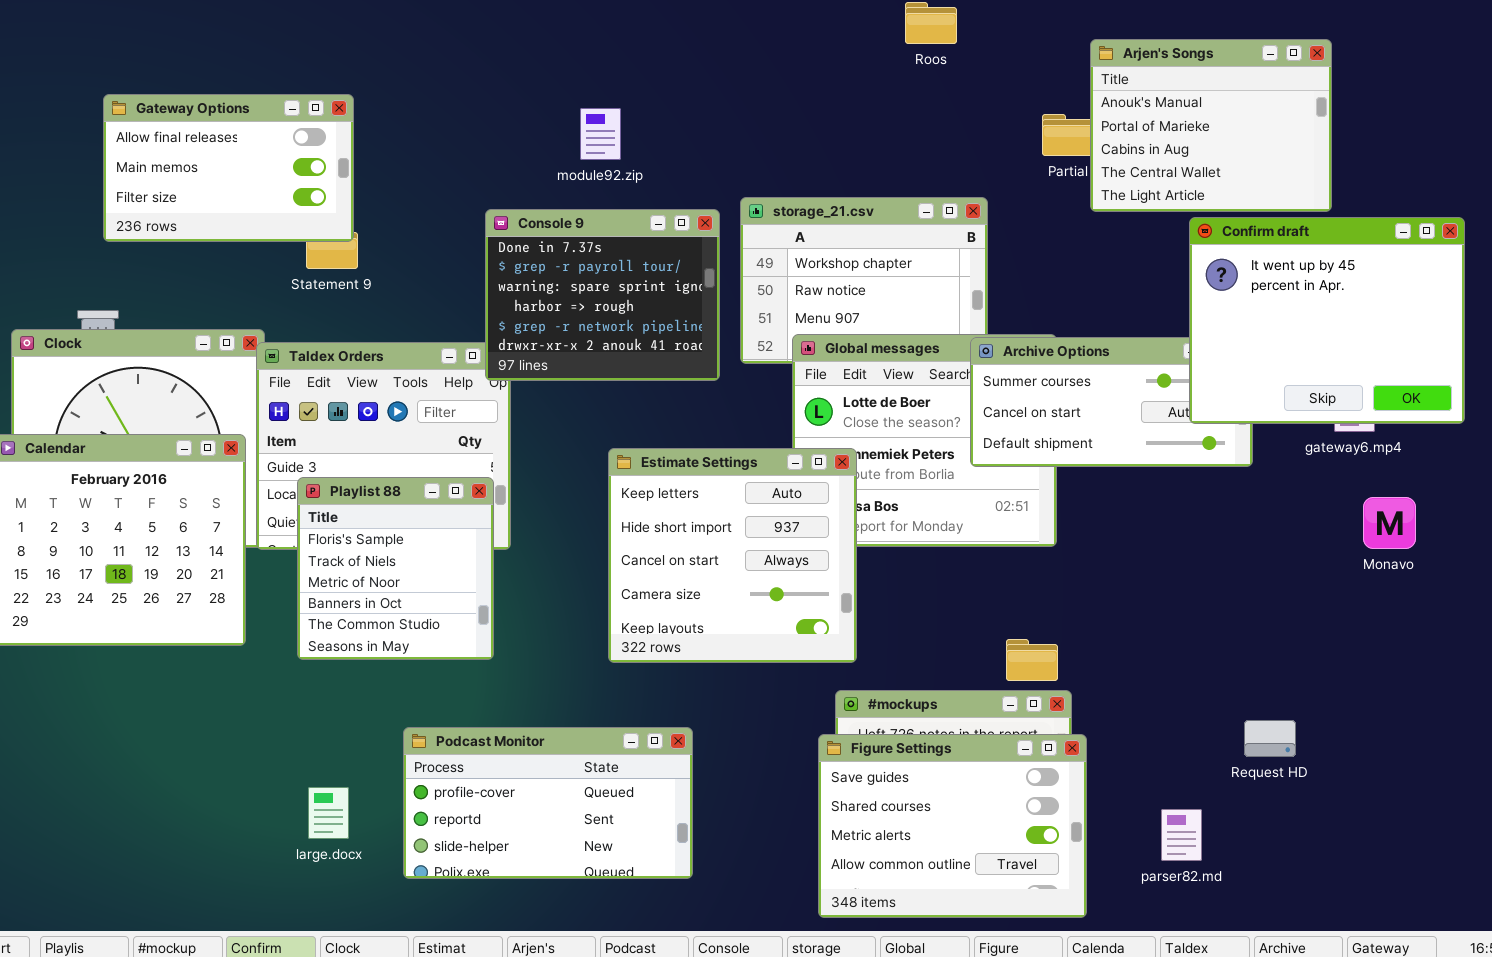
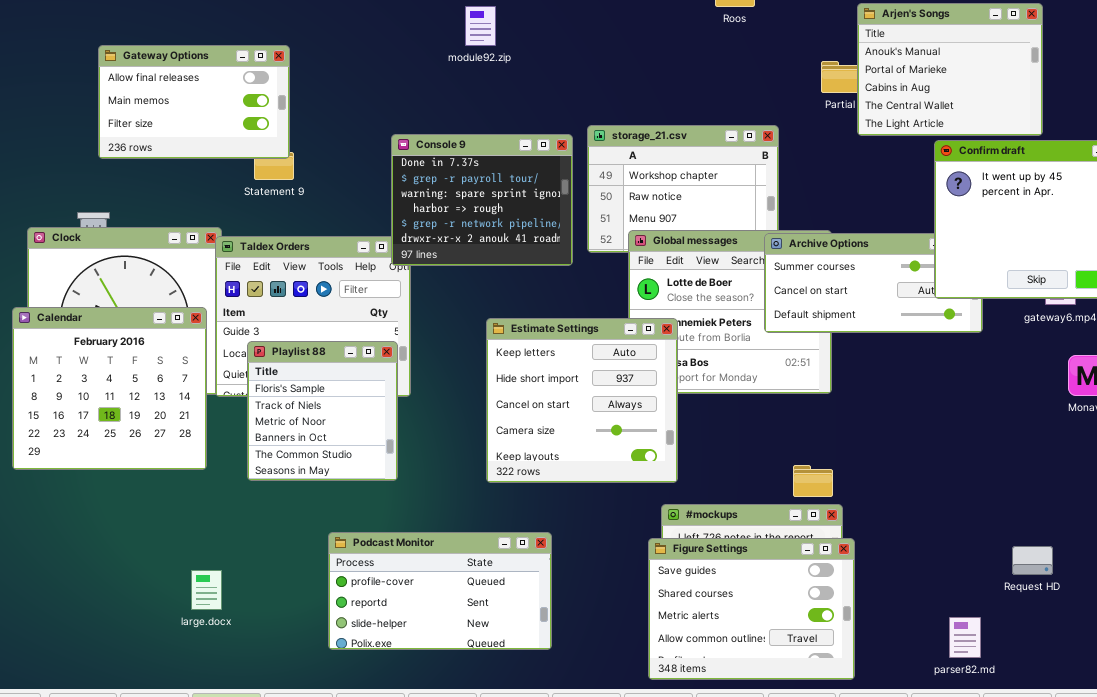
module92.zip: [580,108,621,160] -> [465,6,496,46], moved
Request HD: [1244,720,1296,757] -> [1012,546,1053,575], moved
large.docx: [308,787,349,839] -> [191,570,222,610], moved
parser82.md: [1161,809,1202,861] -> [949,617,981,658], moved

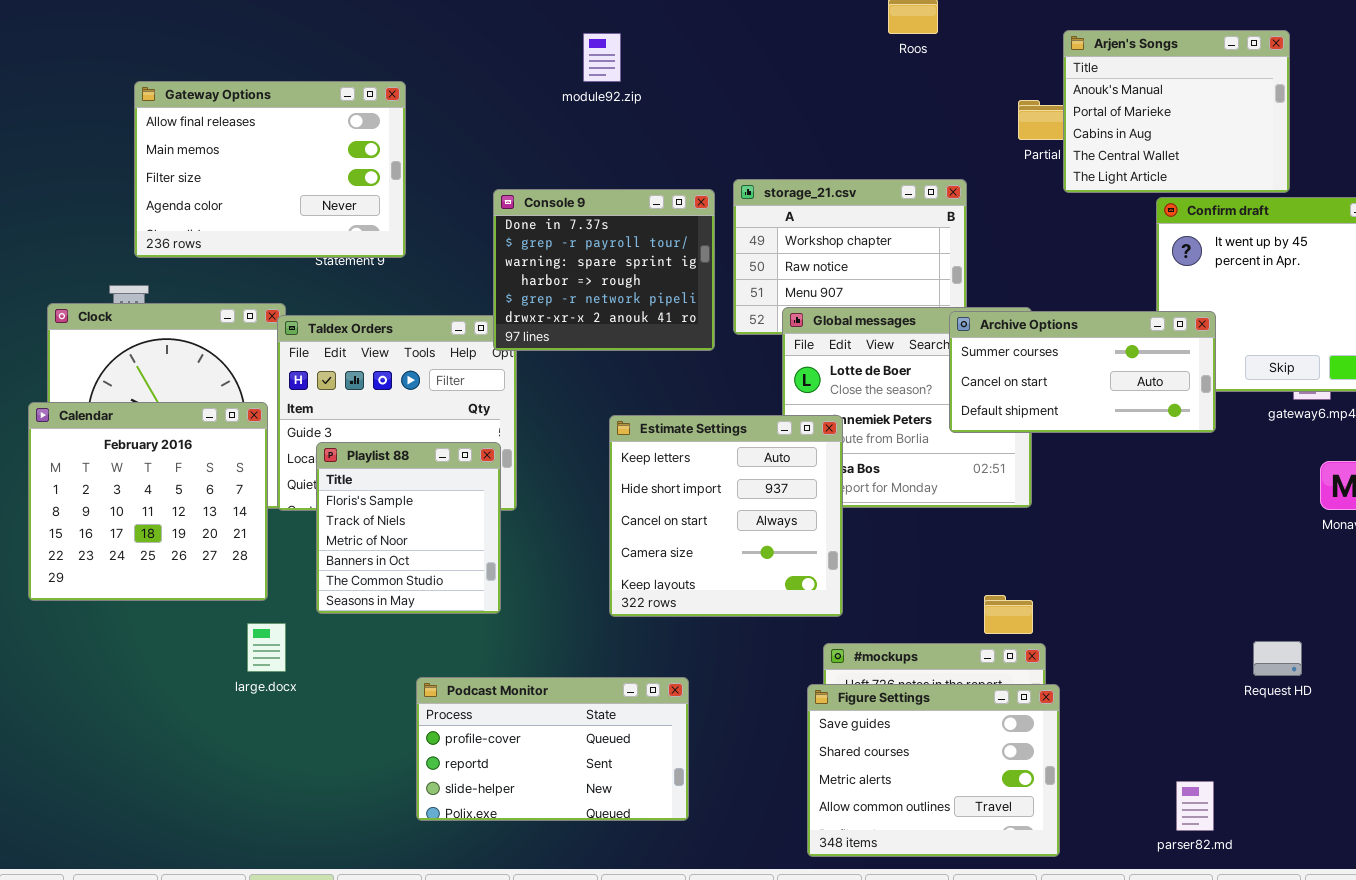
Gateway Options: [98,45,290,159] -> [134,81,406,258], resized
Archive Options: [764,233,983,333] -> [949,311,1216,433], raised
Request HD: [1012,546,1053,575] -> [1253,641,1302,676], moved
large.docx: [191,570,222,610] -> [247,623,286,672], moved

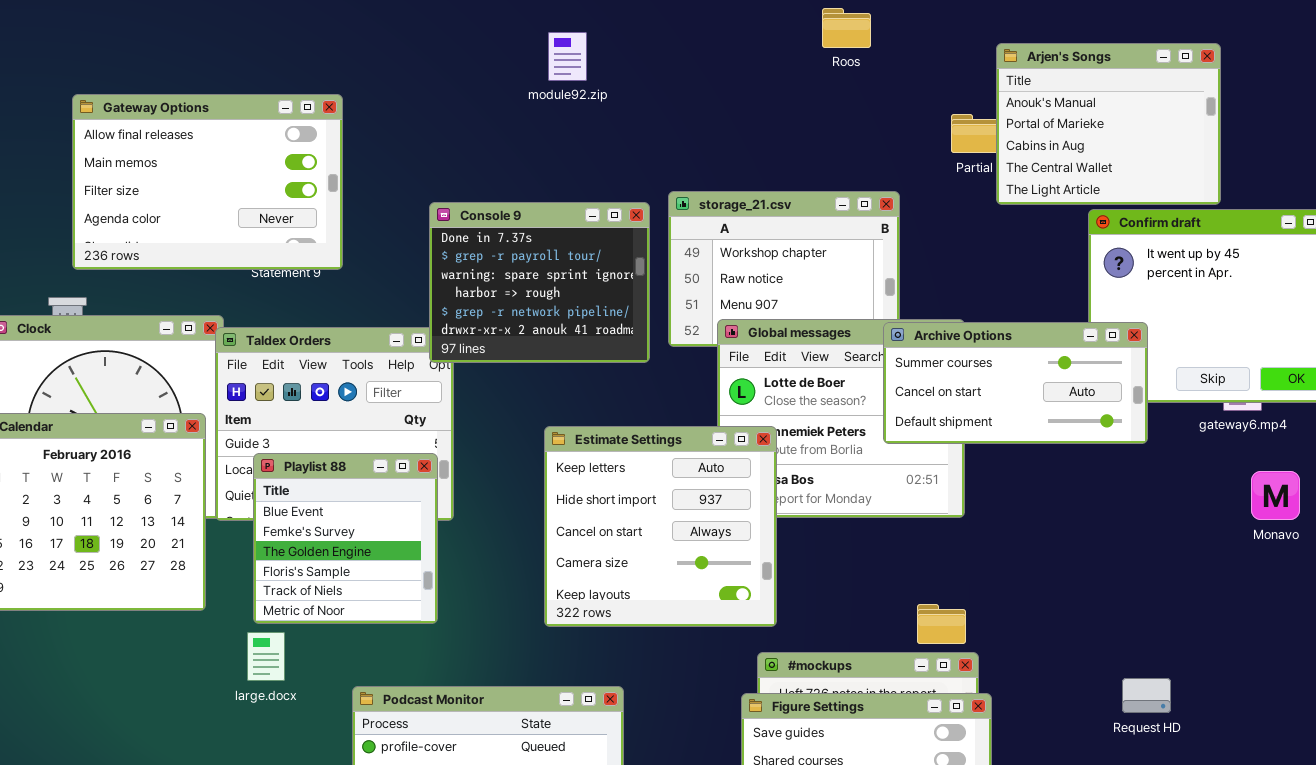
module92.zip: [583,33,621,82] -> [548,32,587,81], moved
Playlist 88: [316,442,501,614] -> [253,453,438,624], scrolled up 3 rows
large.docx: [247,623,286,672] -> [247,632,285,681], moved
Request HD: [1253,641,1302,676] -> [1122,678,1171,713], moved

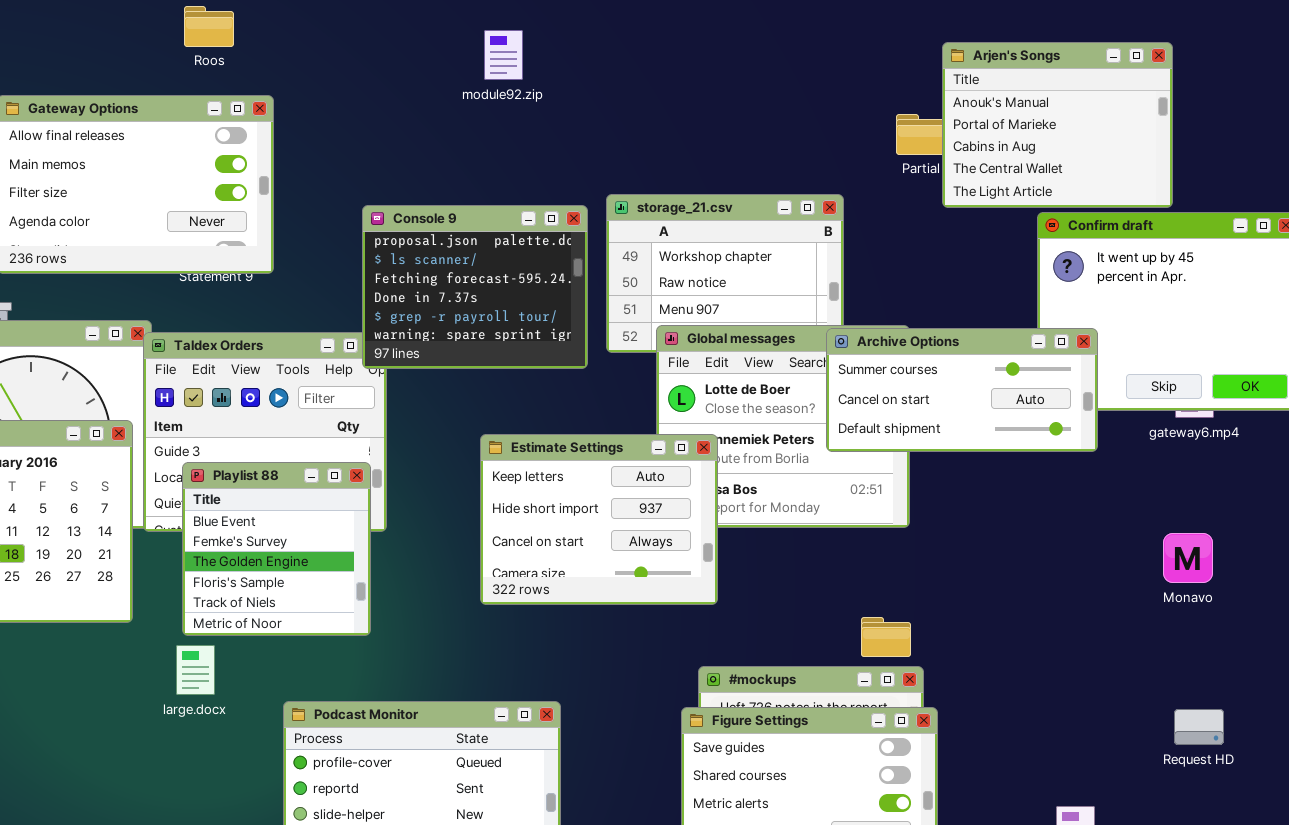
Roos: [822,8,871,48] -> [184,6,234,47], moved
Console 9: [429,202,650,363] -> [362,205,588,369], scrolled up 3 rows
Estimate Settings: [544,426,777,627] -> [480,434,718,605], resized
Monavo: [1251,471,1300,520] -> [1163,533,1213,583], moved
Request HD: [1122,678,1171,713] -> [1174,709,1224,745], moved

